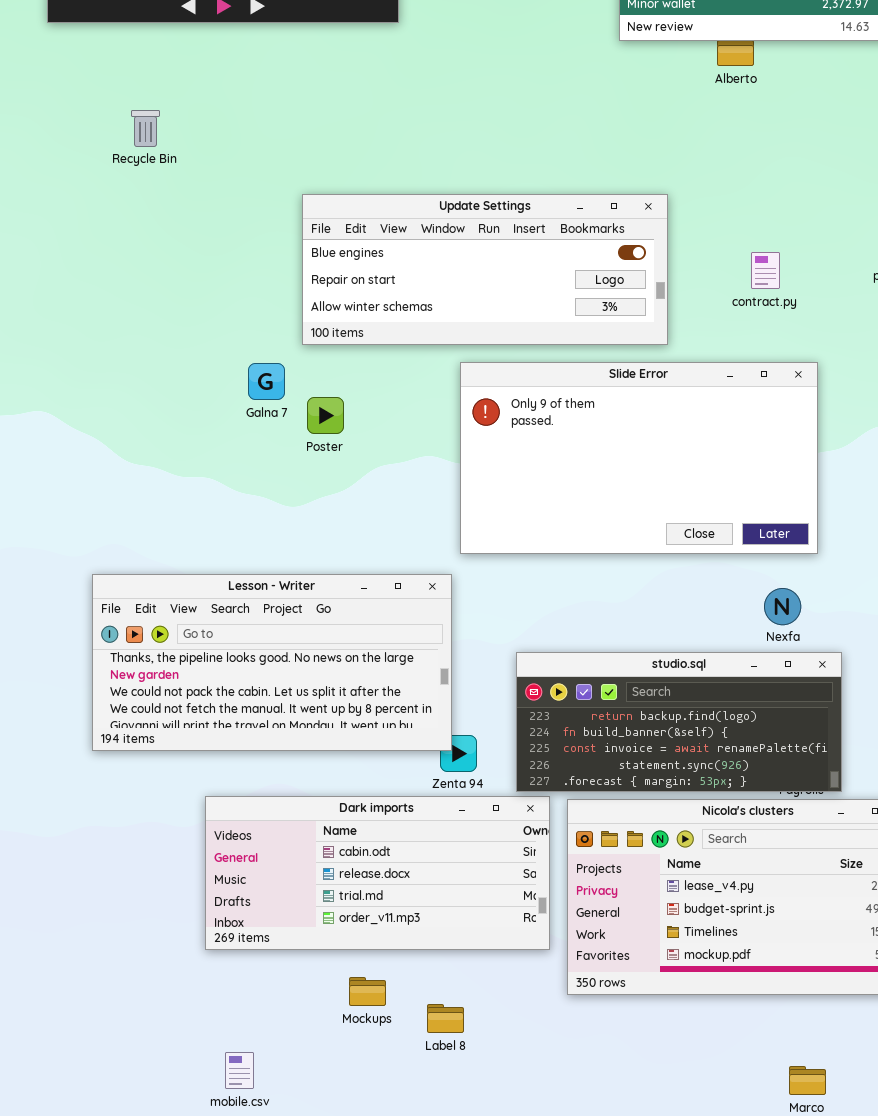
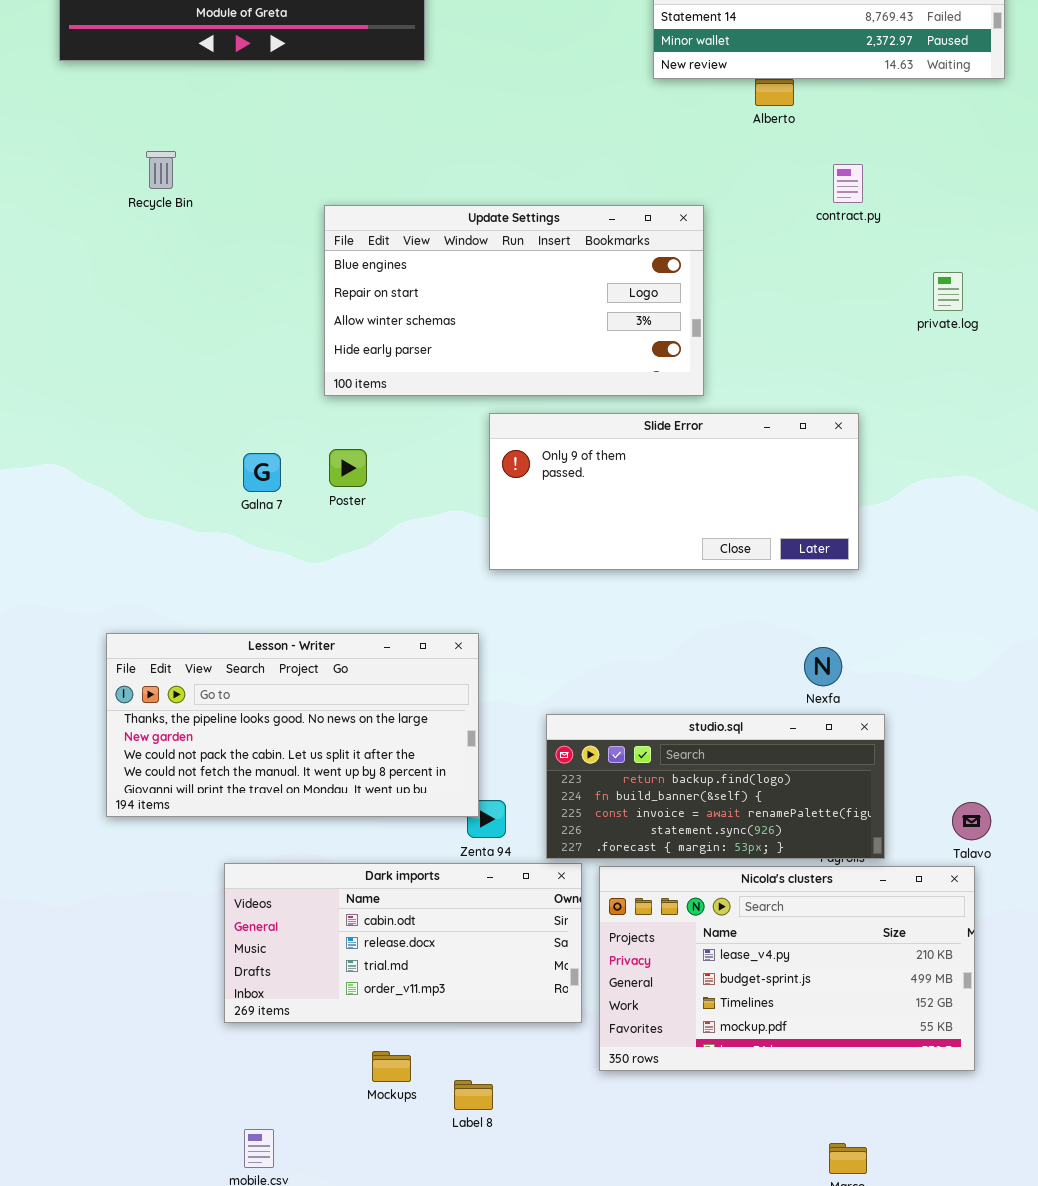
Update Settings: [302,194,668,345] -> [324,205,704,396], resized
contract.py: [751,252,780,289] -> [833,164,863,203], moved
Slide Error: [460,362,818,554] -> [489,413,859,570], resized
Galna 7: [248,363,285,400] -> [243,453,281,492], moved

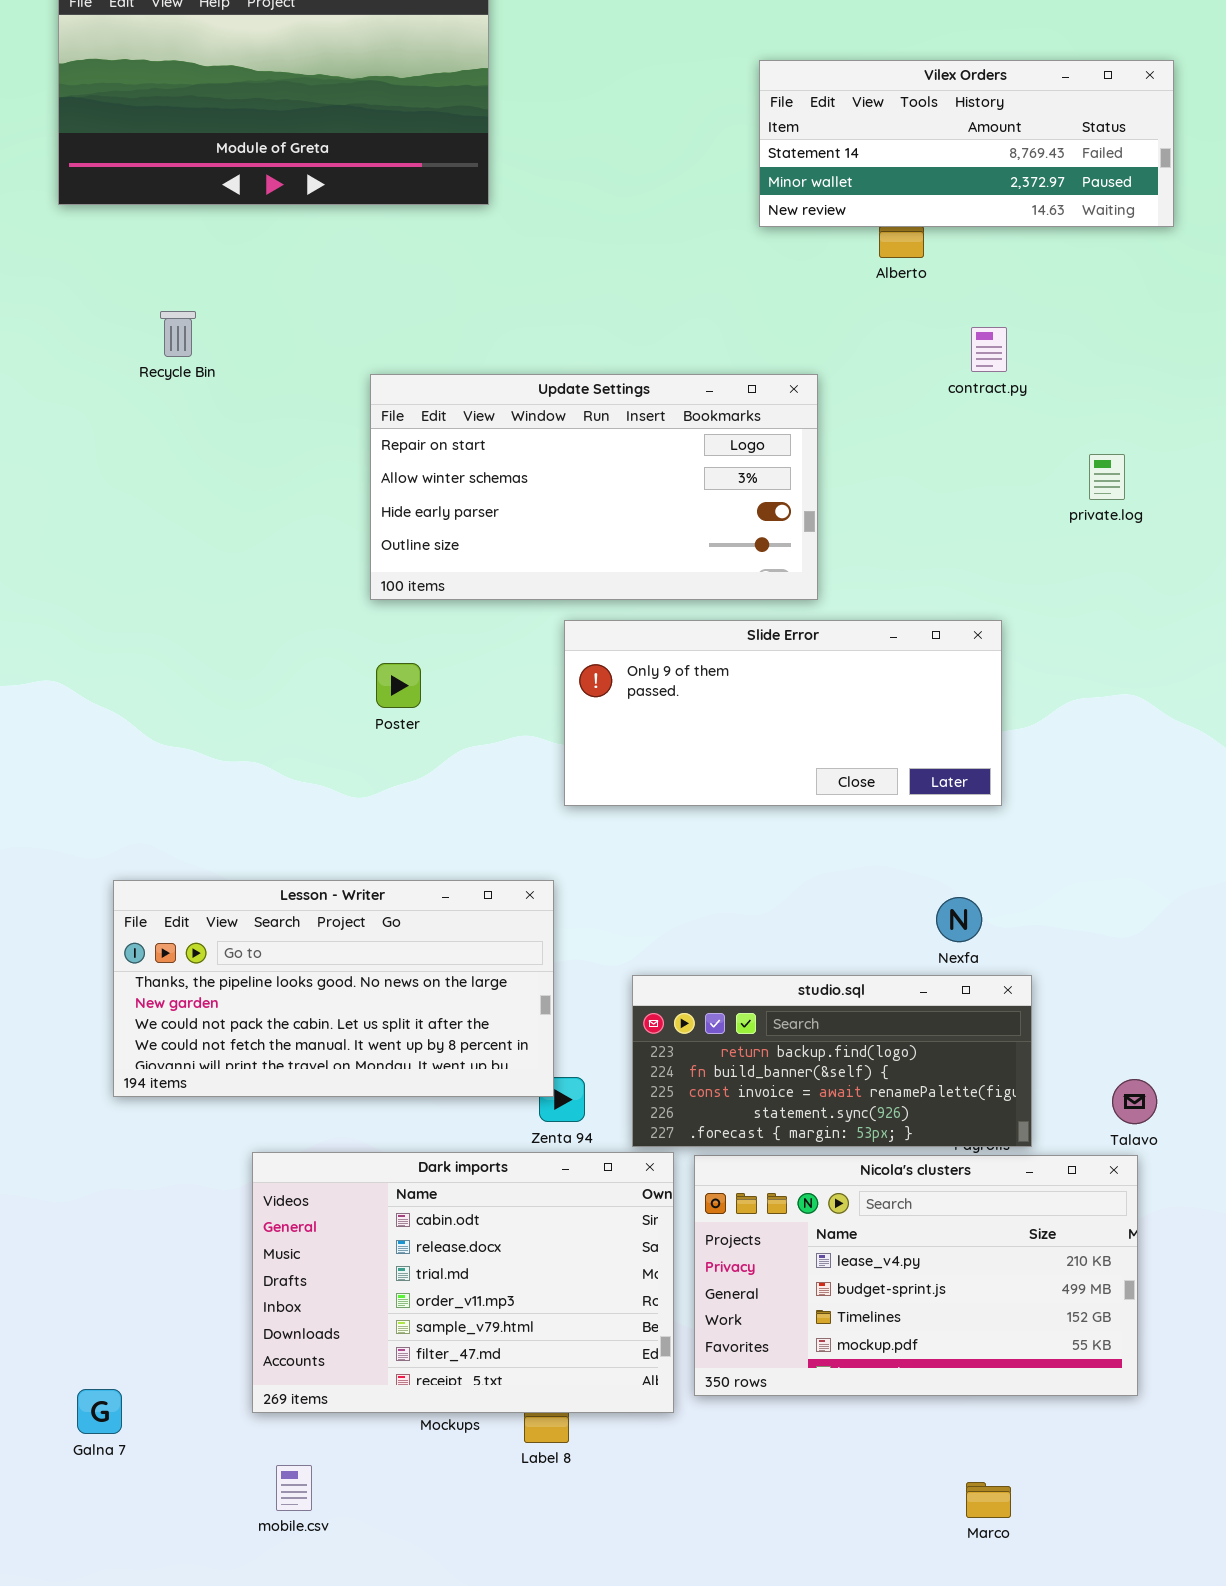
Update Settings: [324,205,704,396] -> [370,374,818,600], scrolled down 1 row
Galna 7: [243,453,281,492] -> [77,1389,122,1434], moved
Dark imports: [224,863,582,1023] -> [252,1152,674,1413], resized

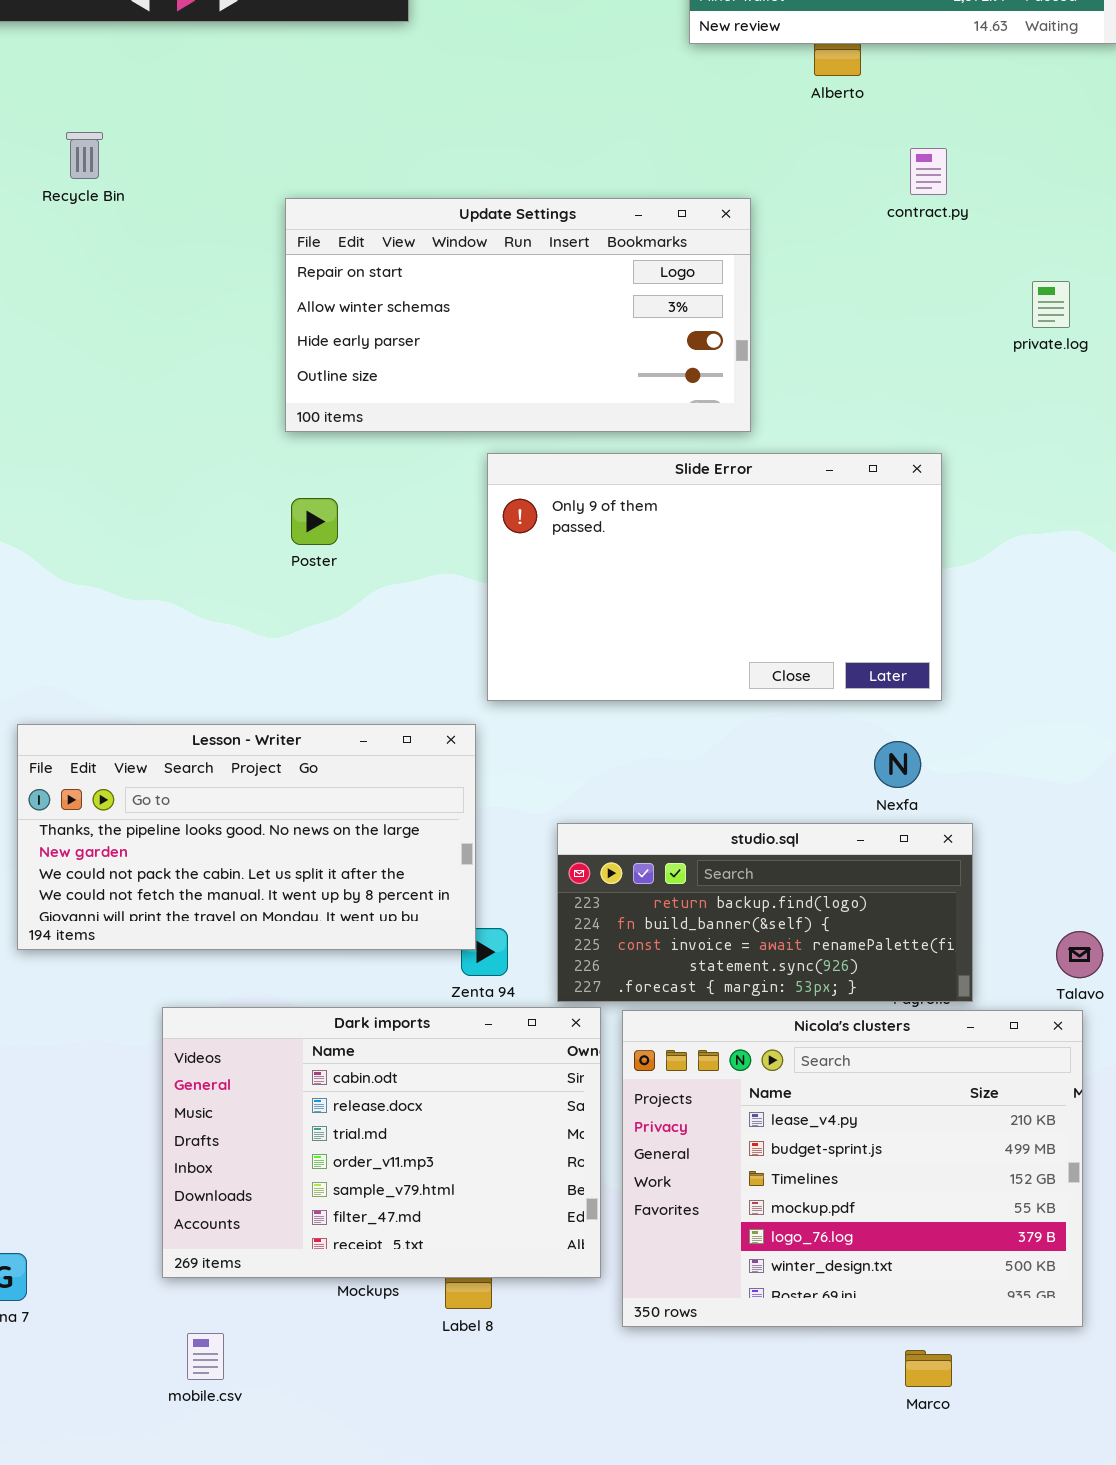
Slide Error: [564,620,1002,806] -> [487,453,942,701], resized
Nicola's clusters: [694,1155,1138,1396] -> [622,1010,1083,1327], resized

